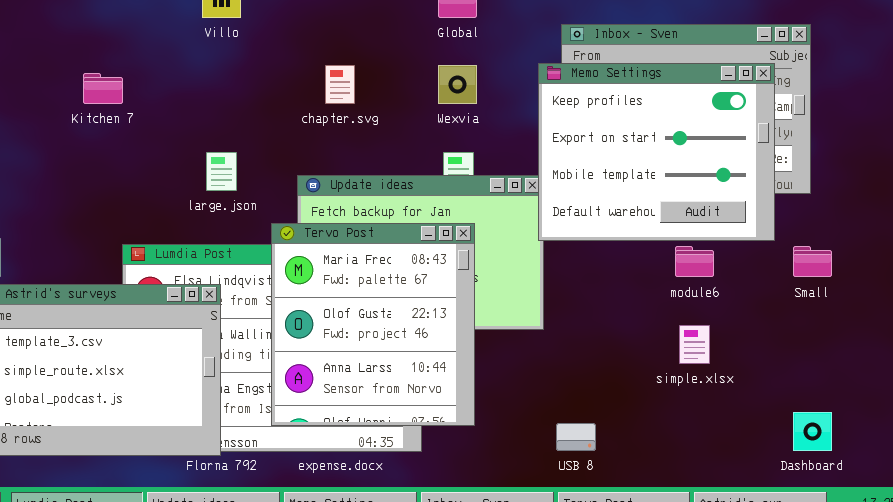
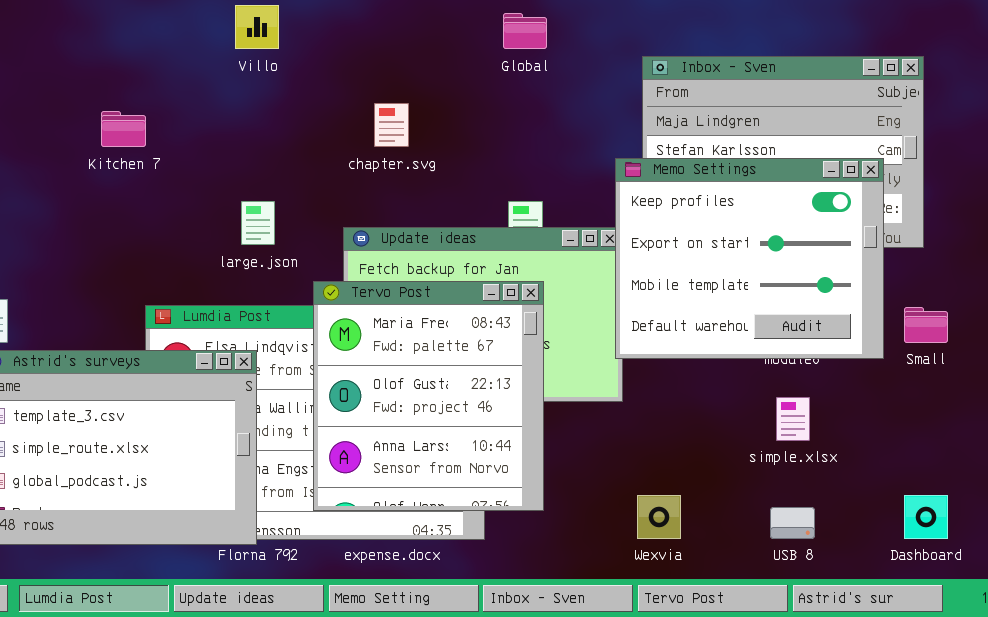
Memo Settings: [538,63,775,241] -> [615,158,884,359], moved
Wexvia: [438,65,477,104] -> [637,495,681,539], moved
USB 8: [556,423,596,451] -> [770,507,815,539], moved

